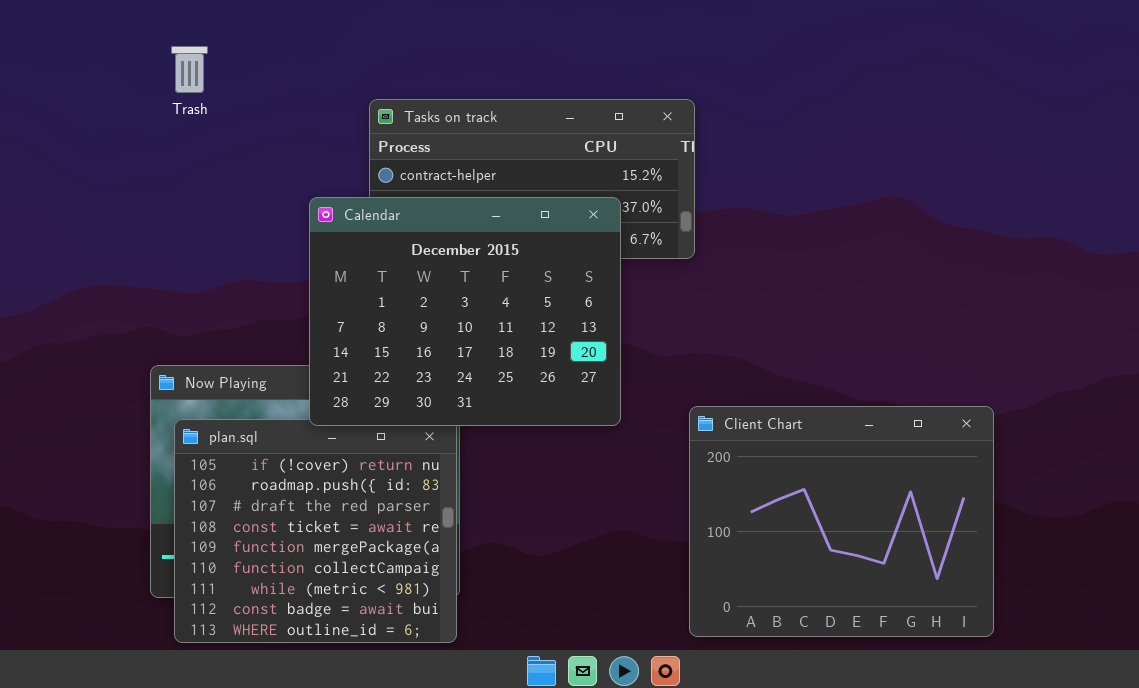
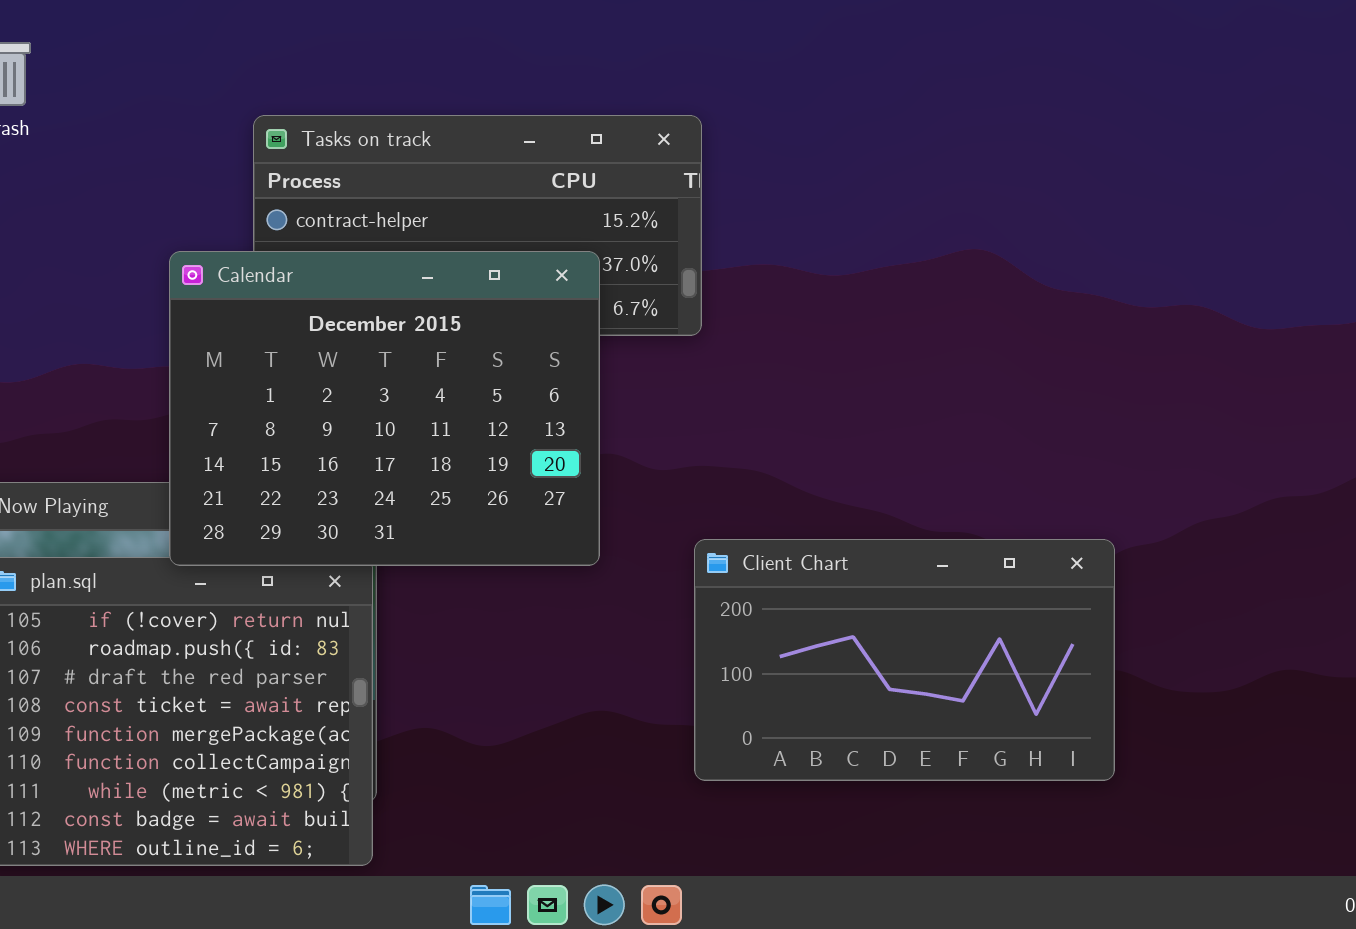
Client Chart: [689,406,994,637] -> [694,539,1115,781], resized

